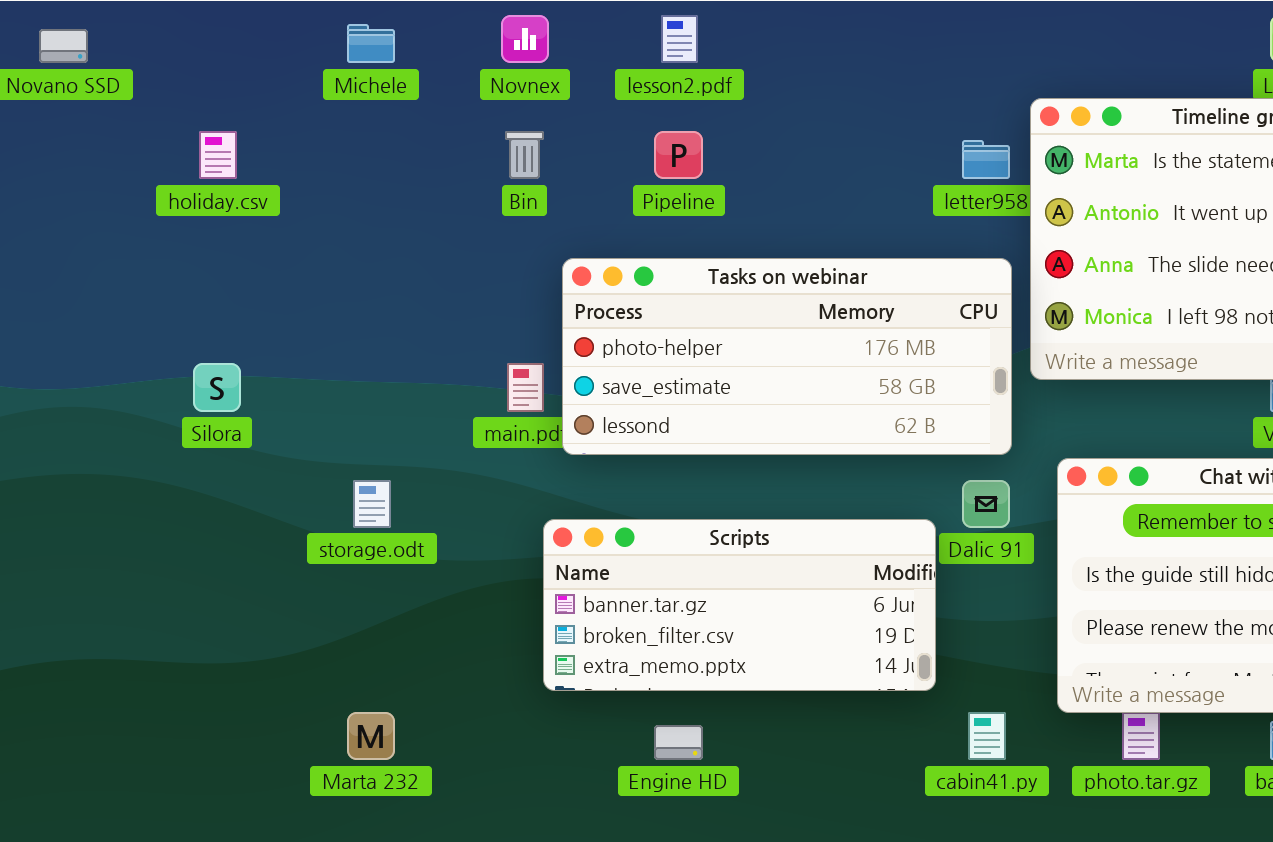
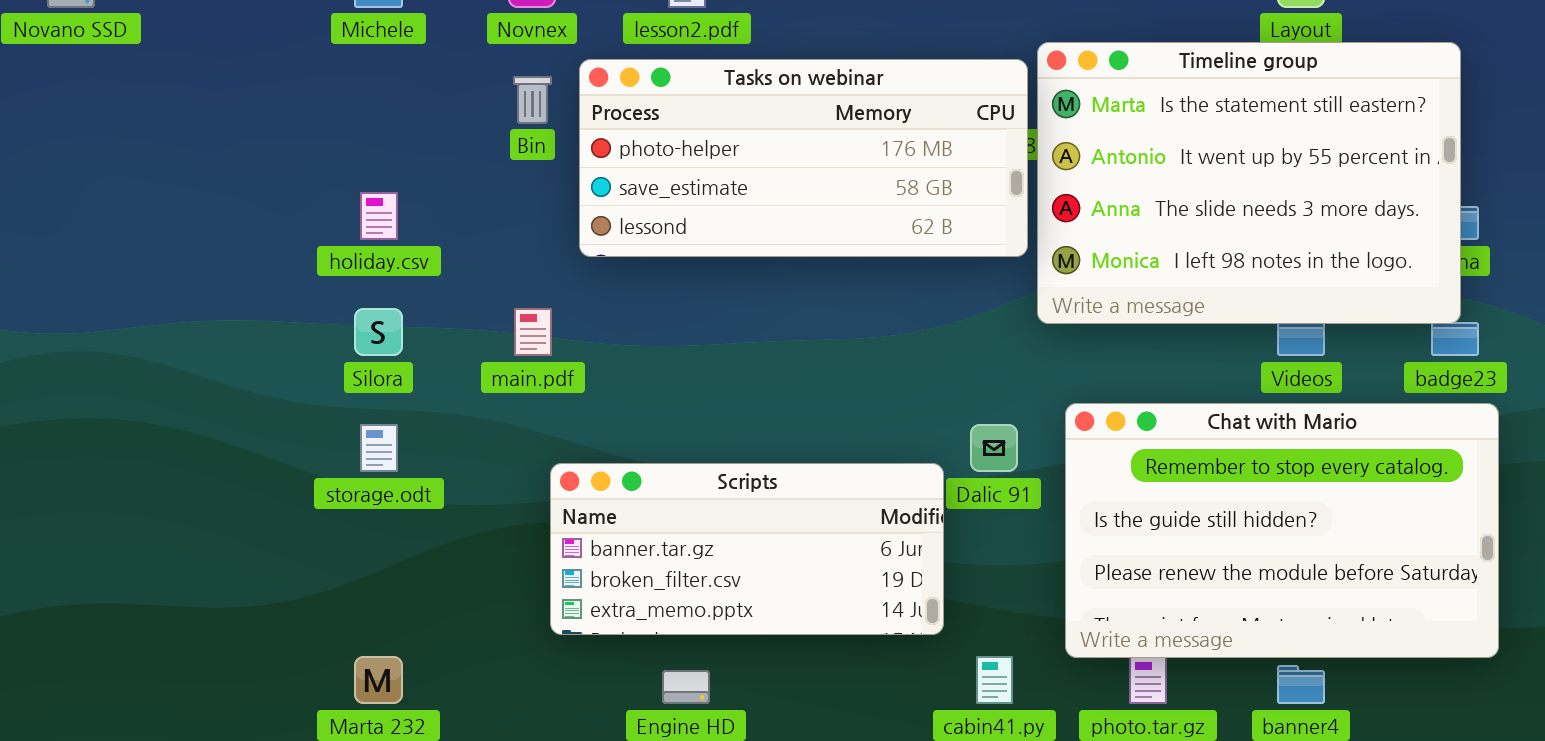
holiday.csv: [199,131,237,179] -> [360,192,398,240], moved
Tasks on webinar: [562,258,1012,455] -> [579,59,1028,257], moved
Silora: [193,363,241,412] -> [354,308,403,356], moved

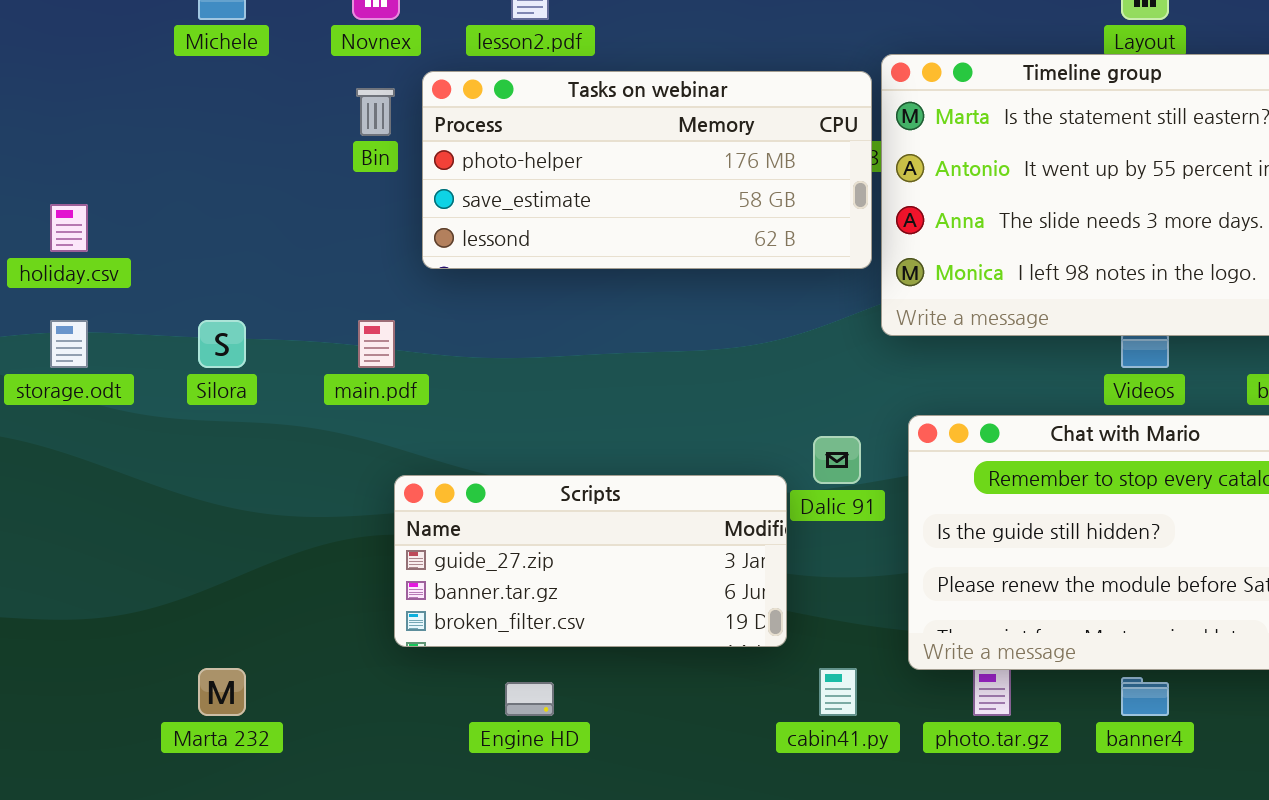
holiday.csv: [360,192,398,240] -> [50,204,88,252], moved
storage.odt: [360,424,398,472] -> [50,320,88,368], moved
Scripts: [550,463,944,635] -> [394,475,787,647], scrolled up 1 row

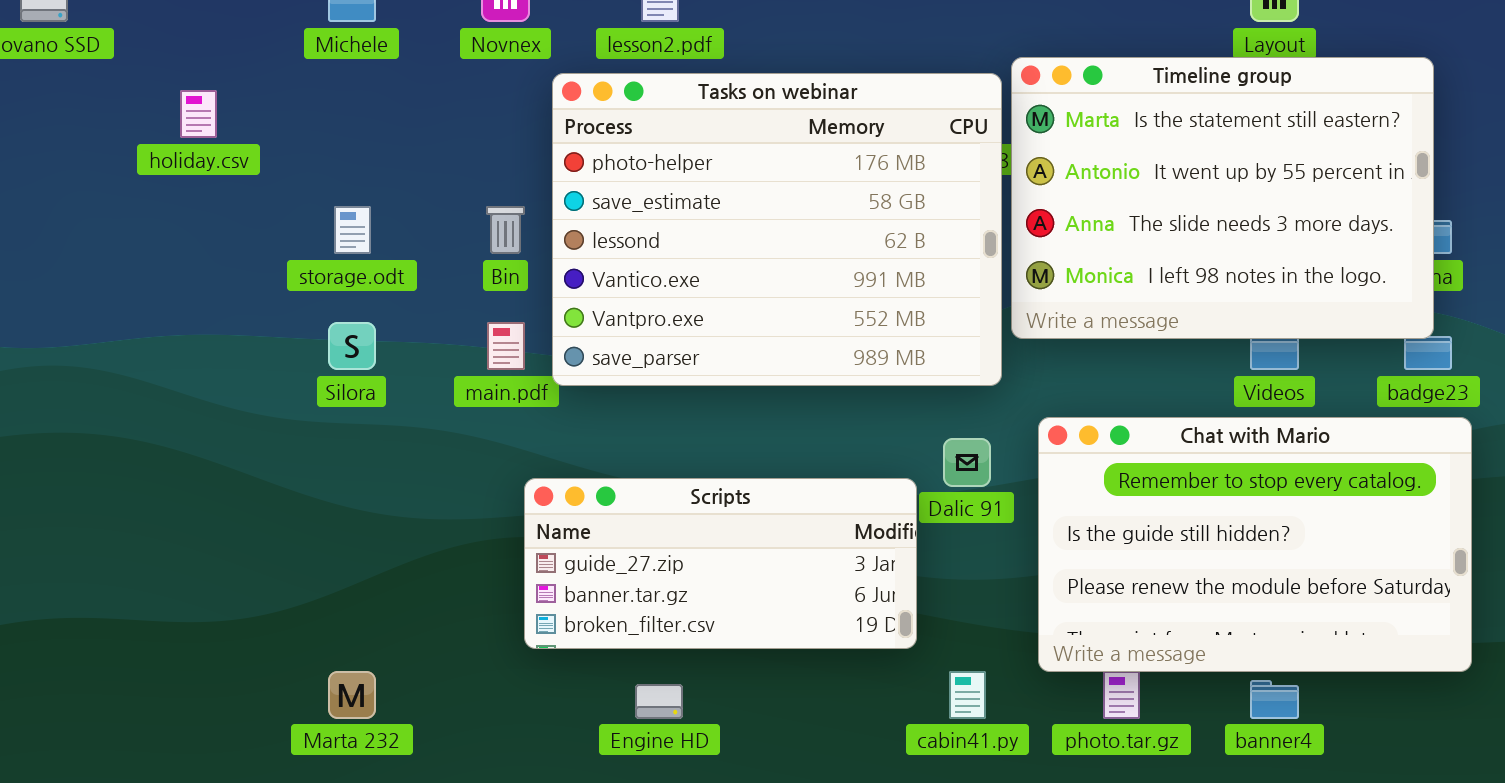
Tasks on webinar: [422,71,872,269] -> [552,73,1002,386], resized
Bin: [356,88,395,136] -> [486,206,525,254], moved
holiday.csv: [50,204,88,252] -> [180,90,217,138], moved
storage.odt: [50,320,88,368] -> [334,206,371,254], moved

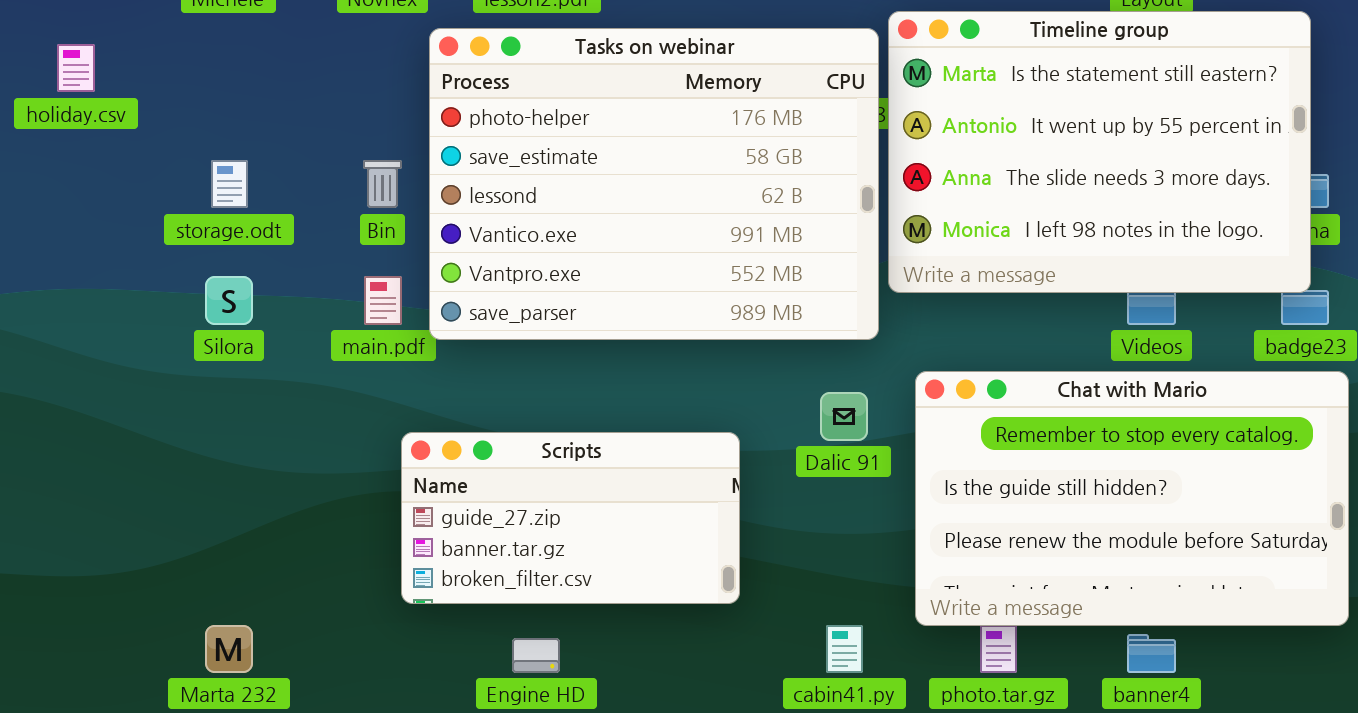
Scripts: [524,478,917,649] -> [401,432,740,604], resized

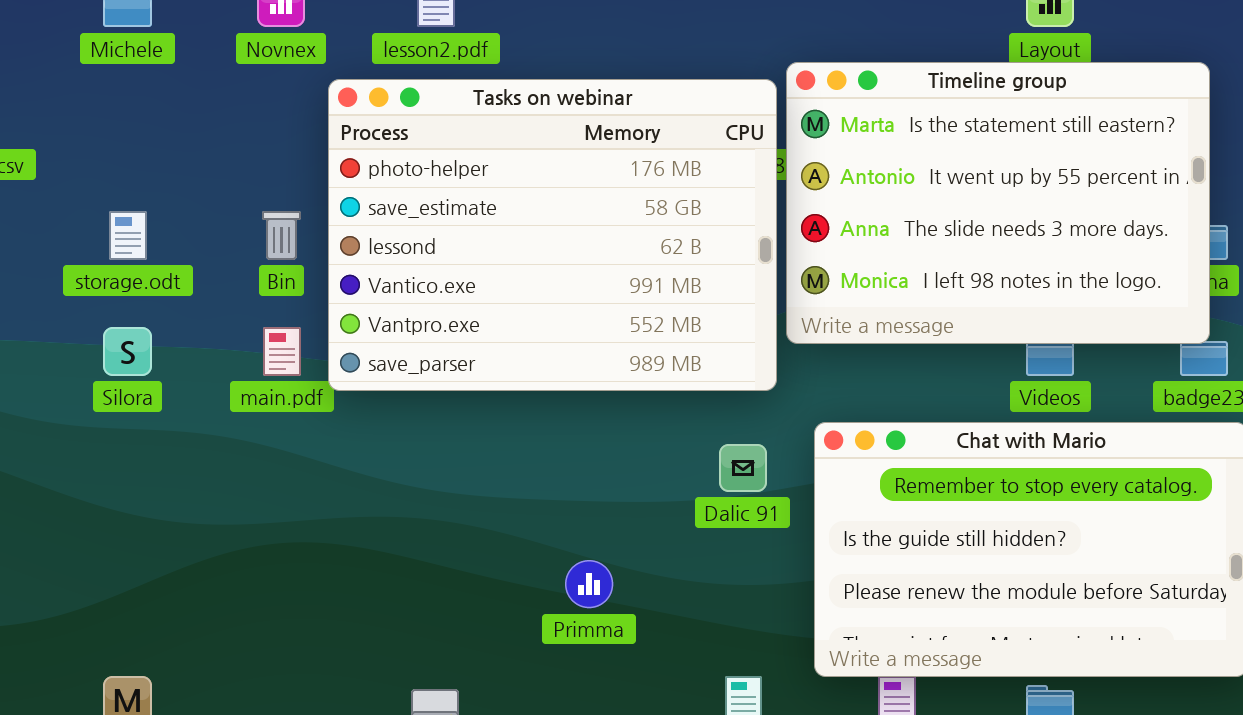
Scripts: [401,432,740,604] -> none, closed

